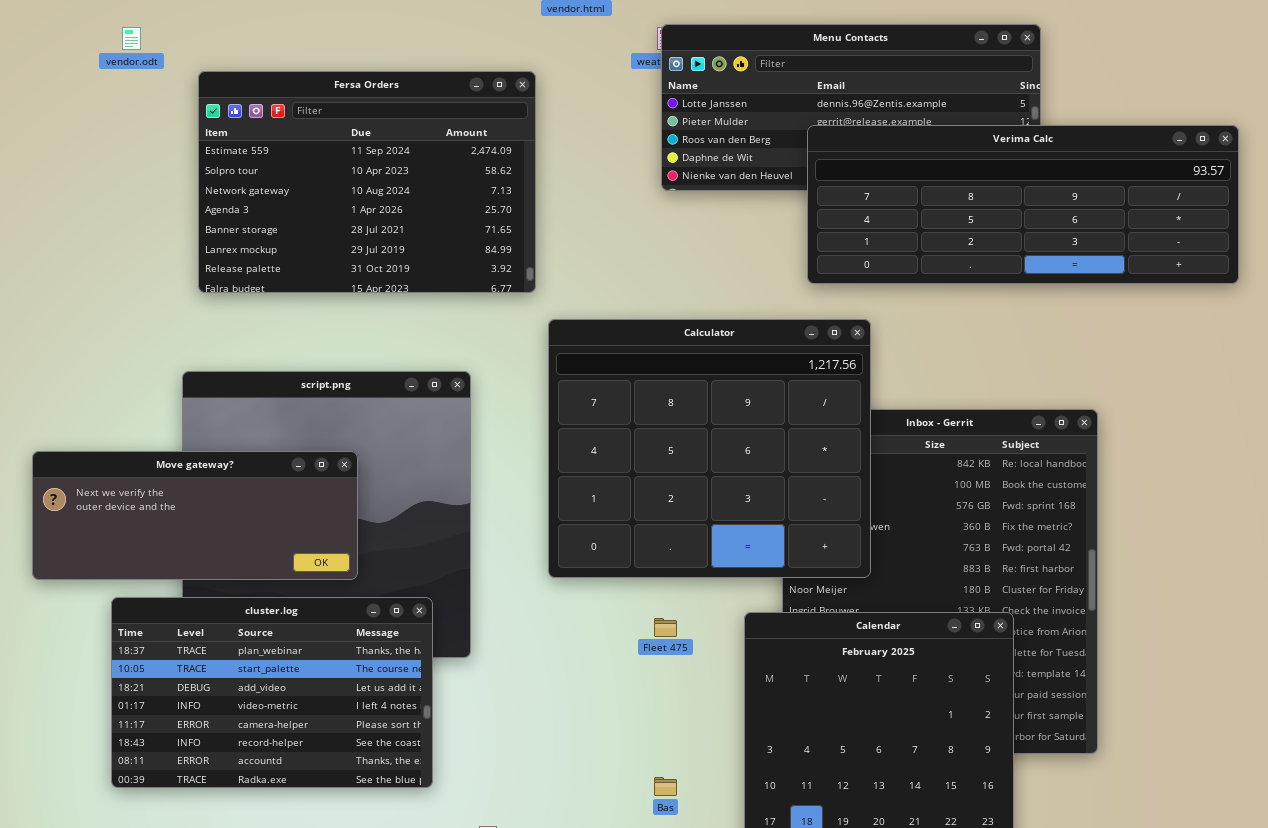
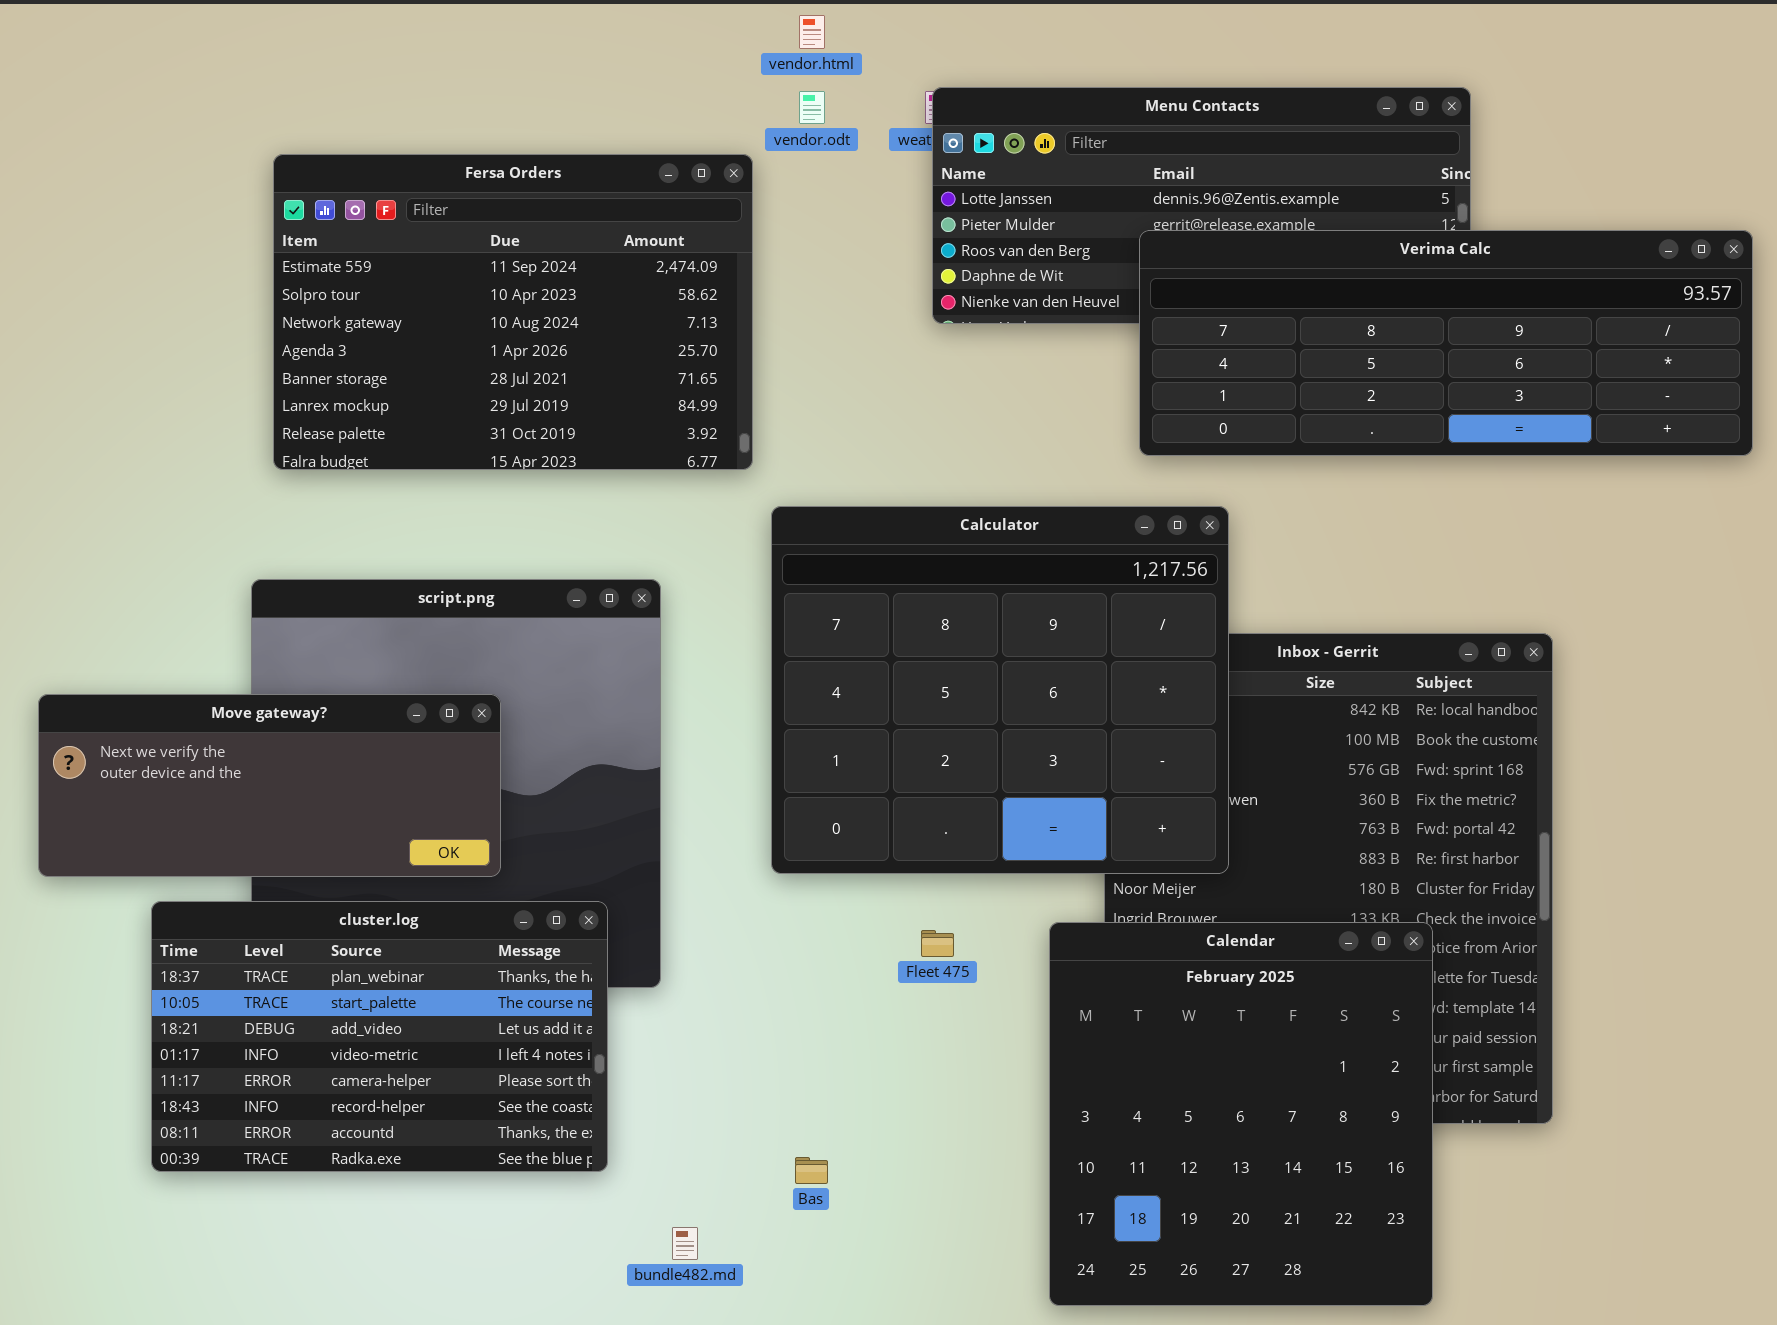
vendor.odt: [122,27,141,50] -> [799,91,825,124], moved
Bas: [654,777,677,796] -> [795,1157,828,1184], moved

